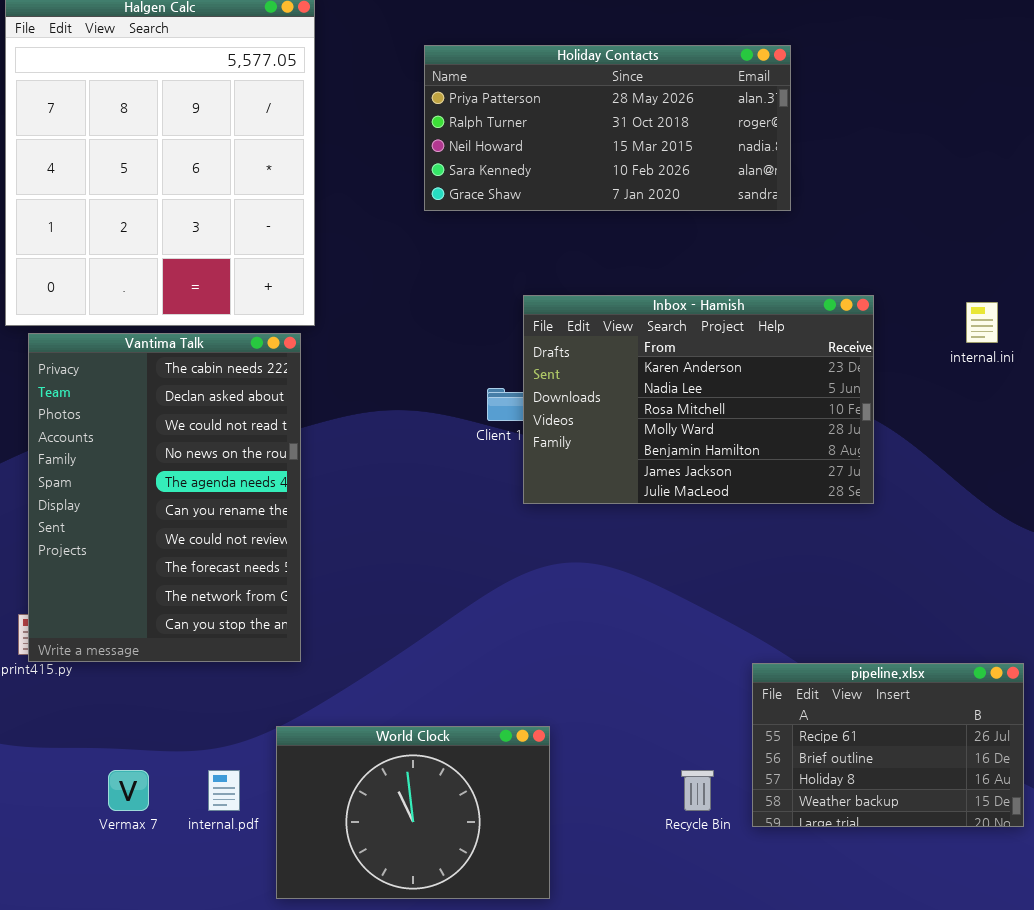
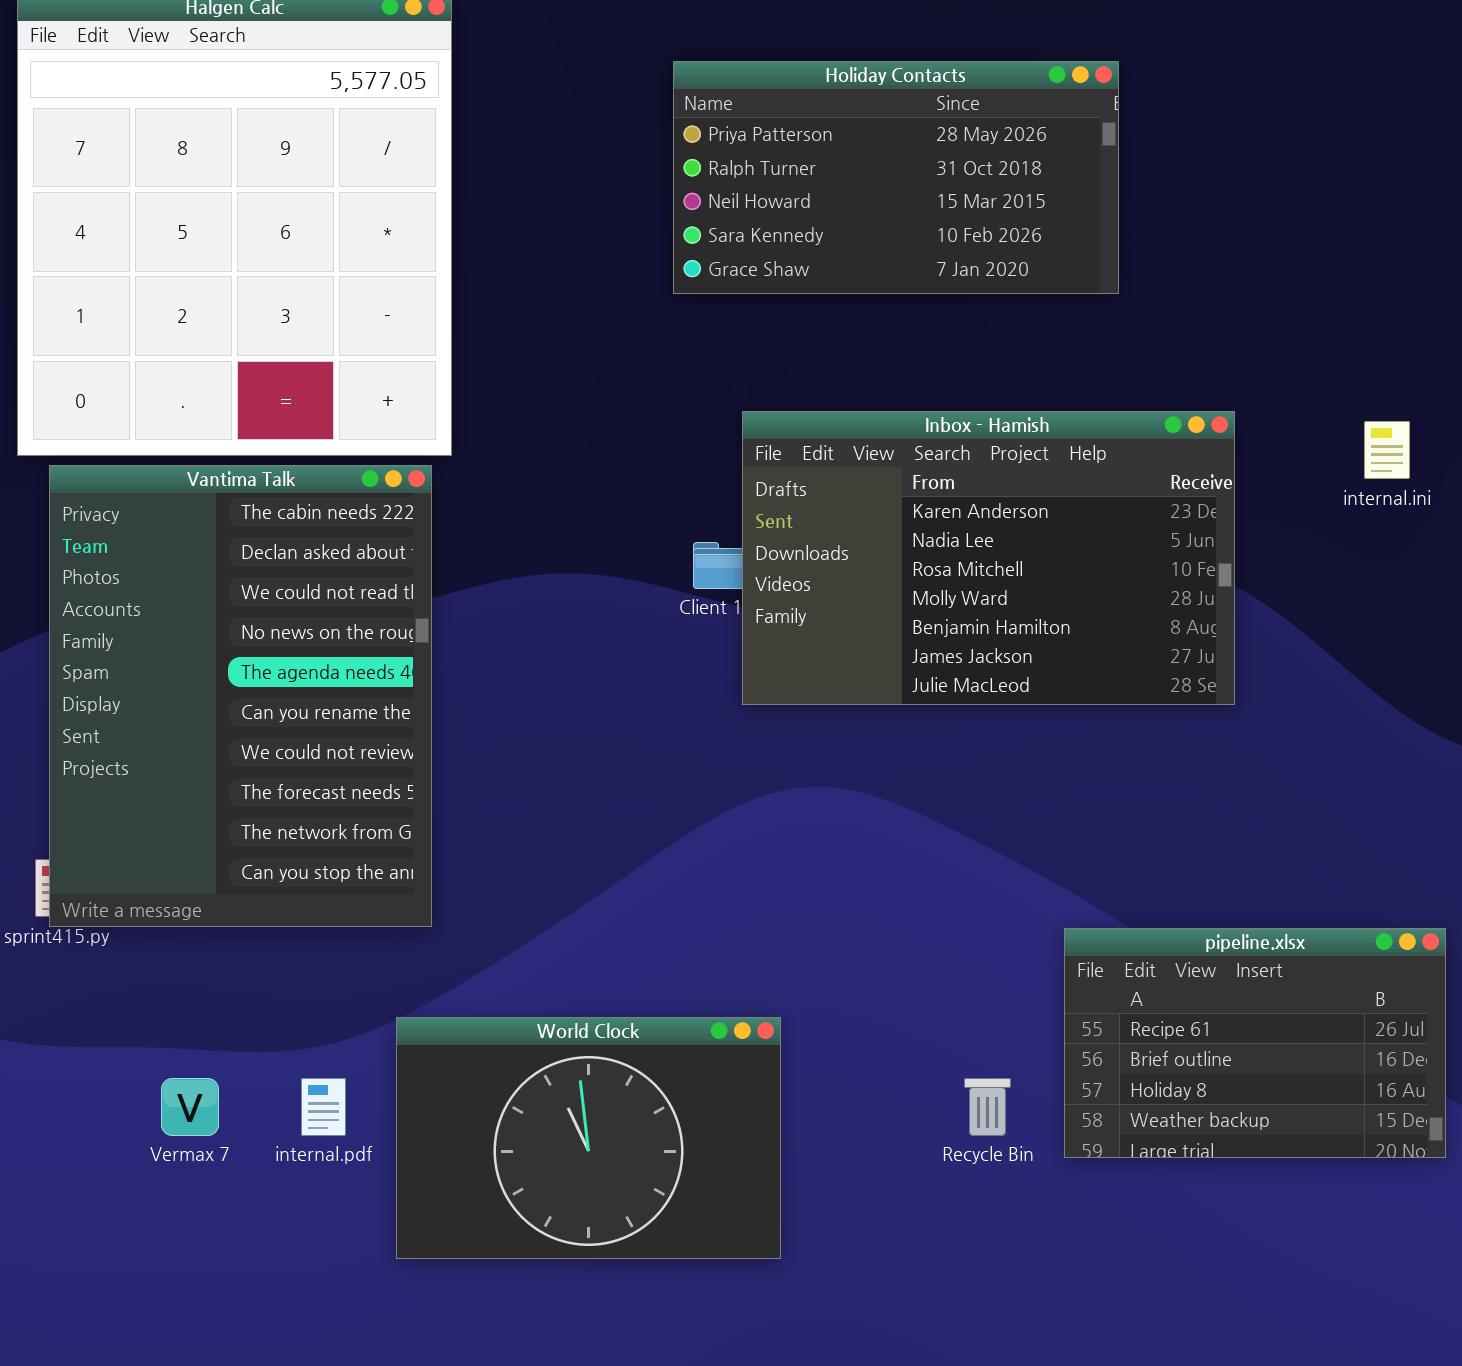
Holiday Contacts: [424,45,791,211] -> [673,61,1119,294], resized

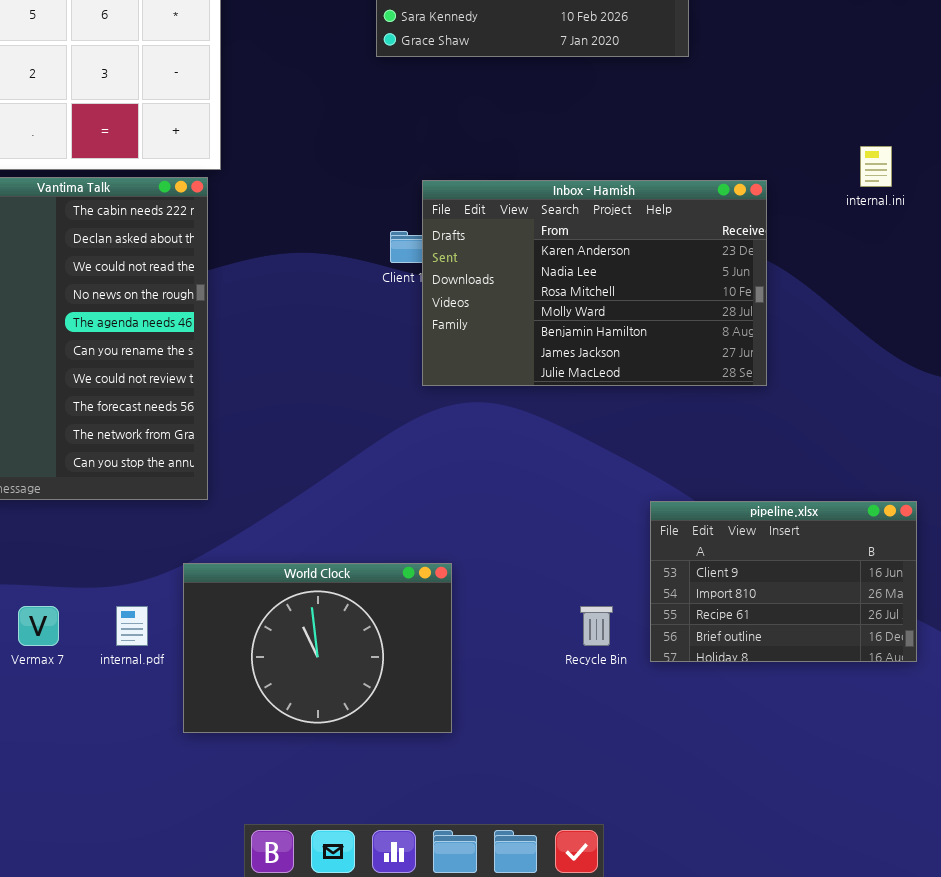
Inbox - Hamish: [742,411,1235,705] -> [422,180,767,386], moved
pipeline.xlsx: [1064,928,1446,1158] -> [650,501,917,662], scrolled up 2 rows

